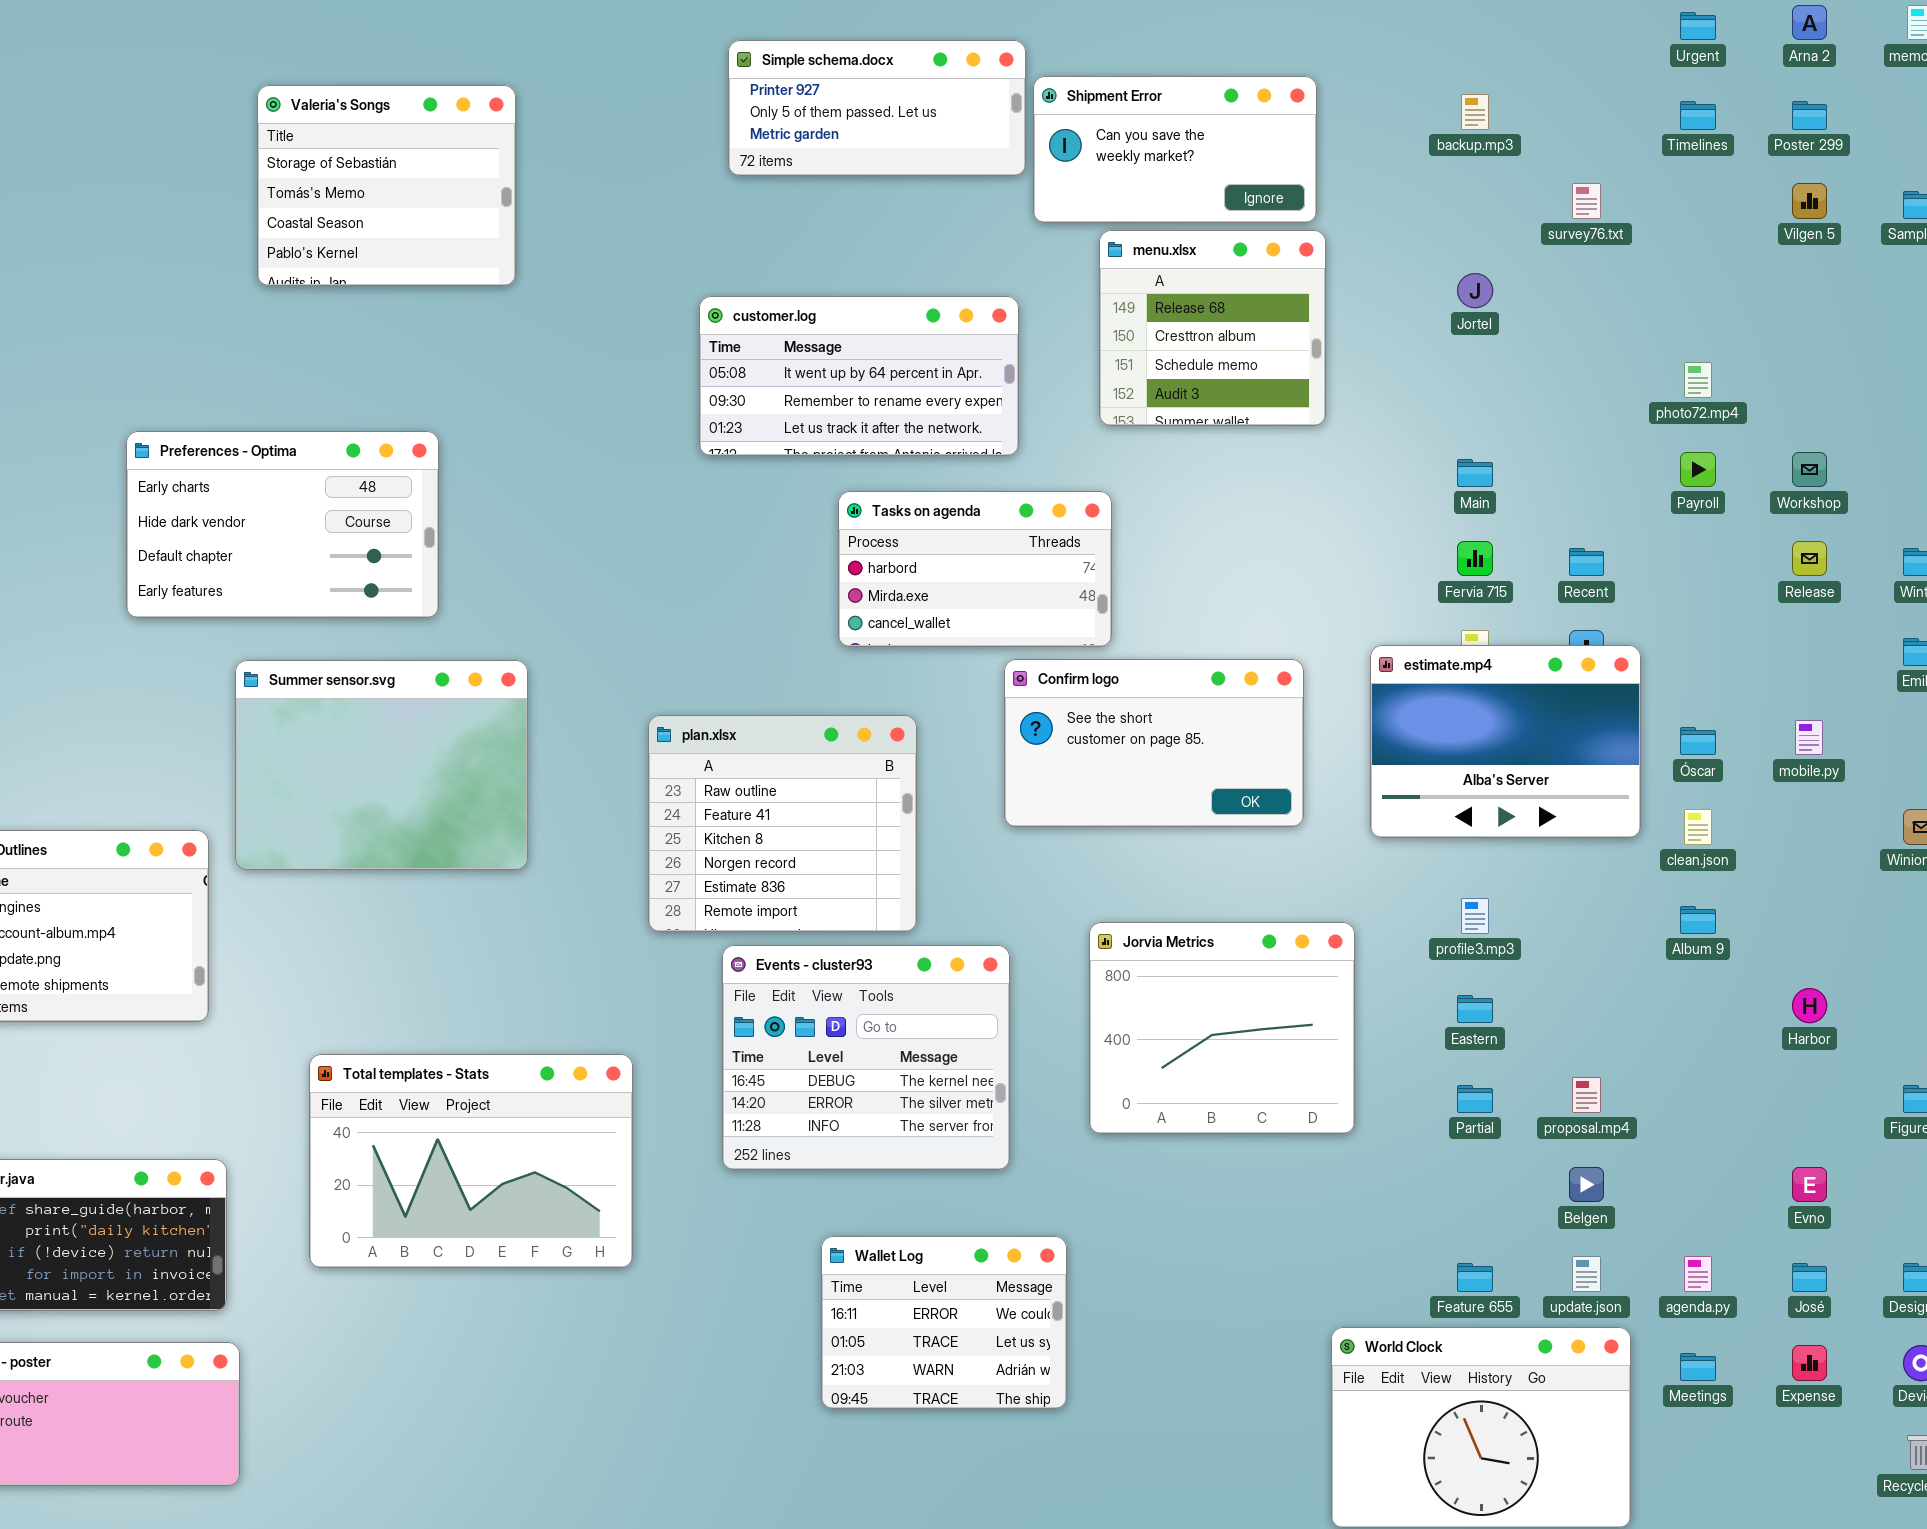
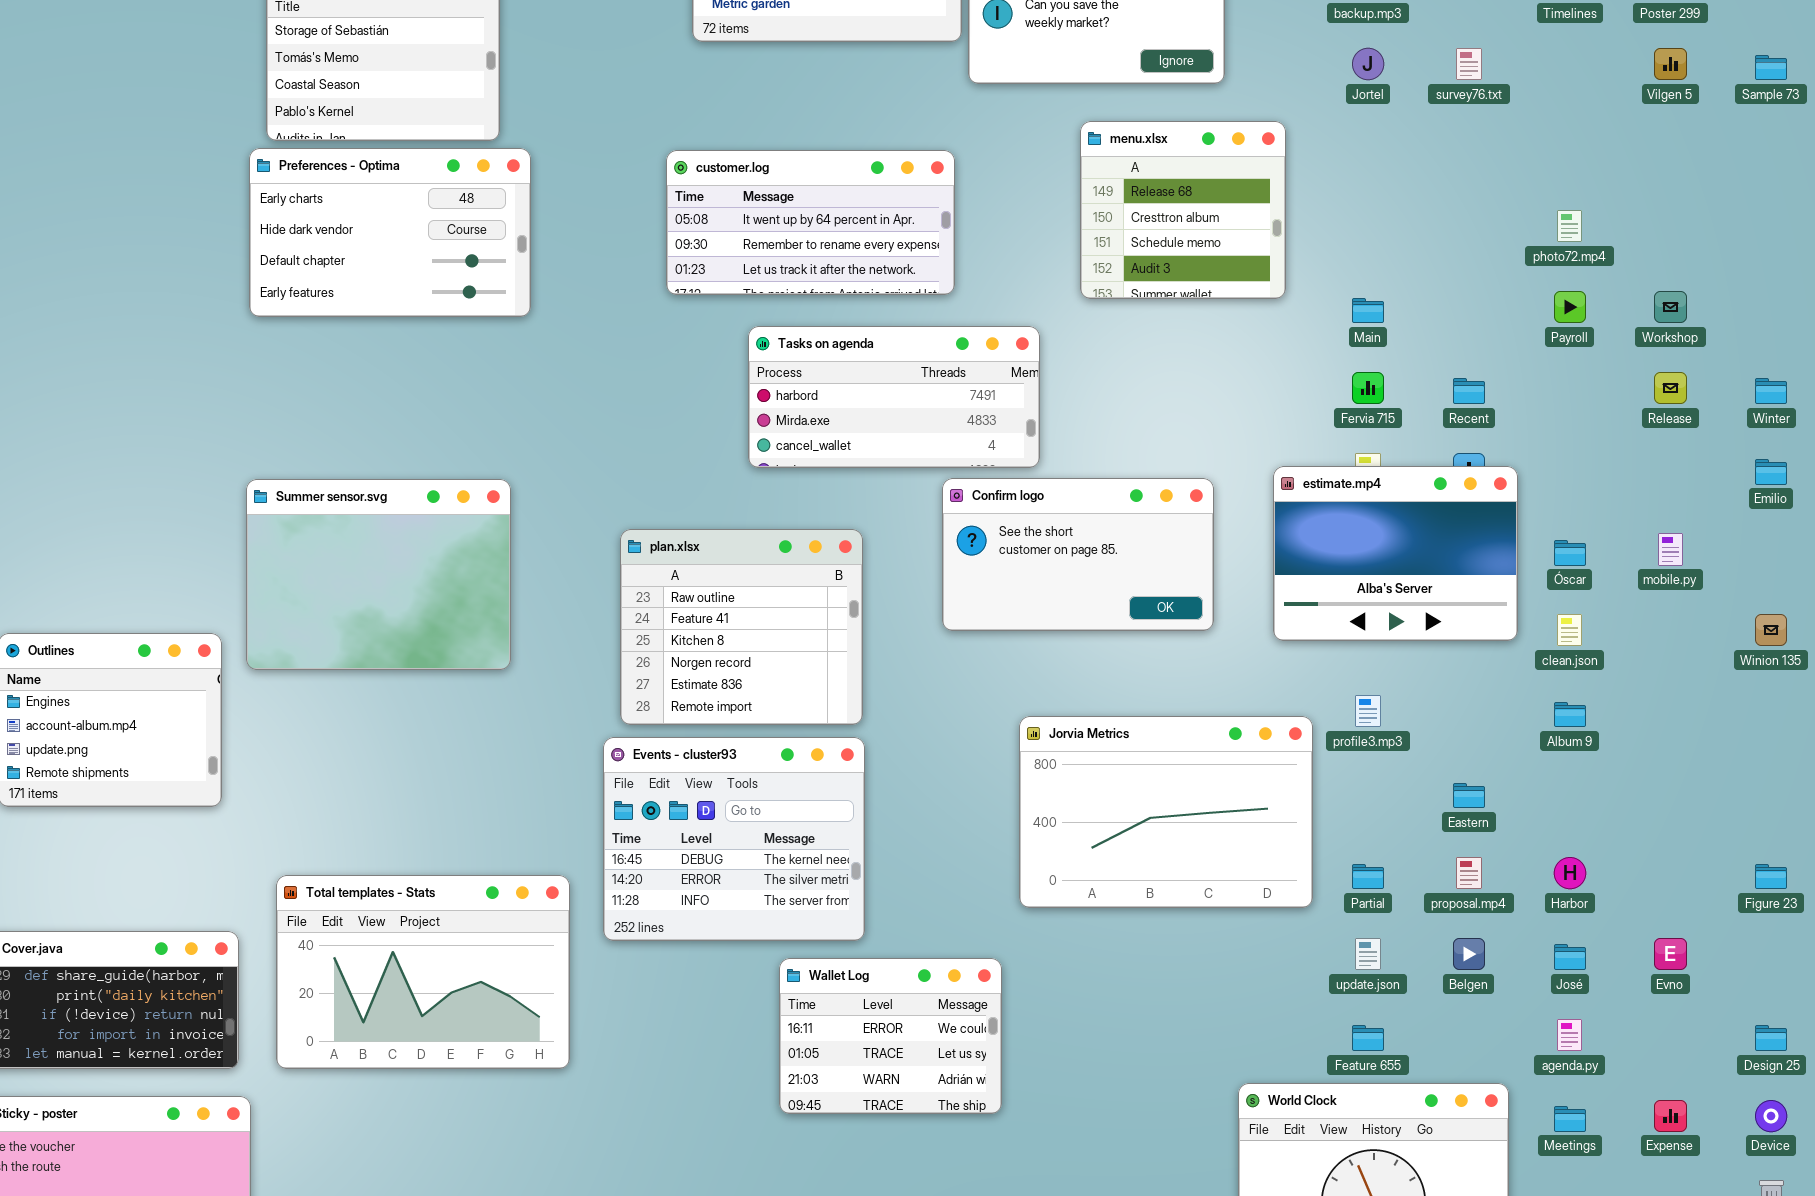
menu.xlsx: [1099,230,1326,426] -> [1080,121,1286,299], moved
Jortel: [1457,273,1493,308] -> [1352,48,1384,80], moved
Preferences - Optima: [126,431,439,618] -> [249,148,531,317], moved
Tasks on agenda: [838,491,1112,647] -> [748,326,1040,468], resized
Jorvia Metrics: [1089,922,1355,1134] -> [1019,716,1313,908], resized
Events - cluster93: [722,945,1010,1170] -> [603,737,865,941], moved
Harbor: [1792,988,1827,1023] -> [1554,857,1586,889], moved
Eastern: [1457,995,1493,1023] -> [1453,783,1485,808], moved
Total templates - Stats: [309,1054,633,1268] -> [276,875,570,1069], moved
Wallet Log: [821,1236,1067,1409] -> [779,958,1002,1114], moved
update.json: [1572,1256,1601,1292] -> [1355,938,1381,970], moved
José: [1792,1263,1827,1292] -> [1554,944,1586,970], moved

